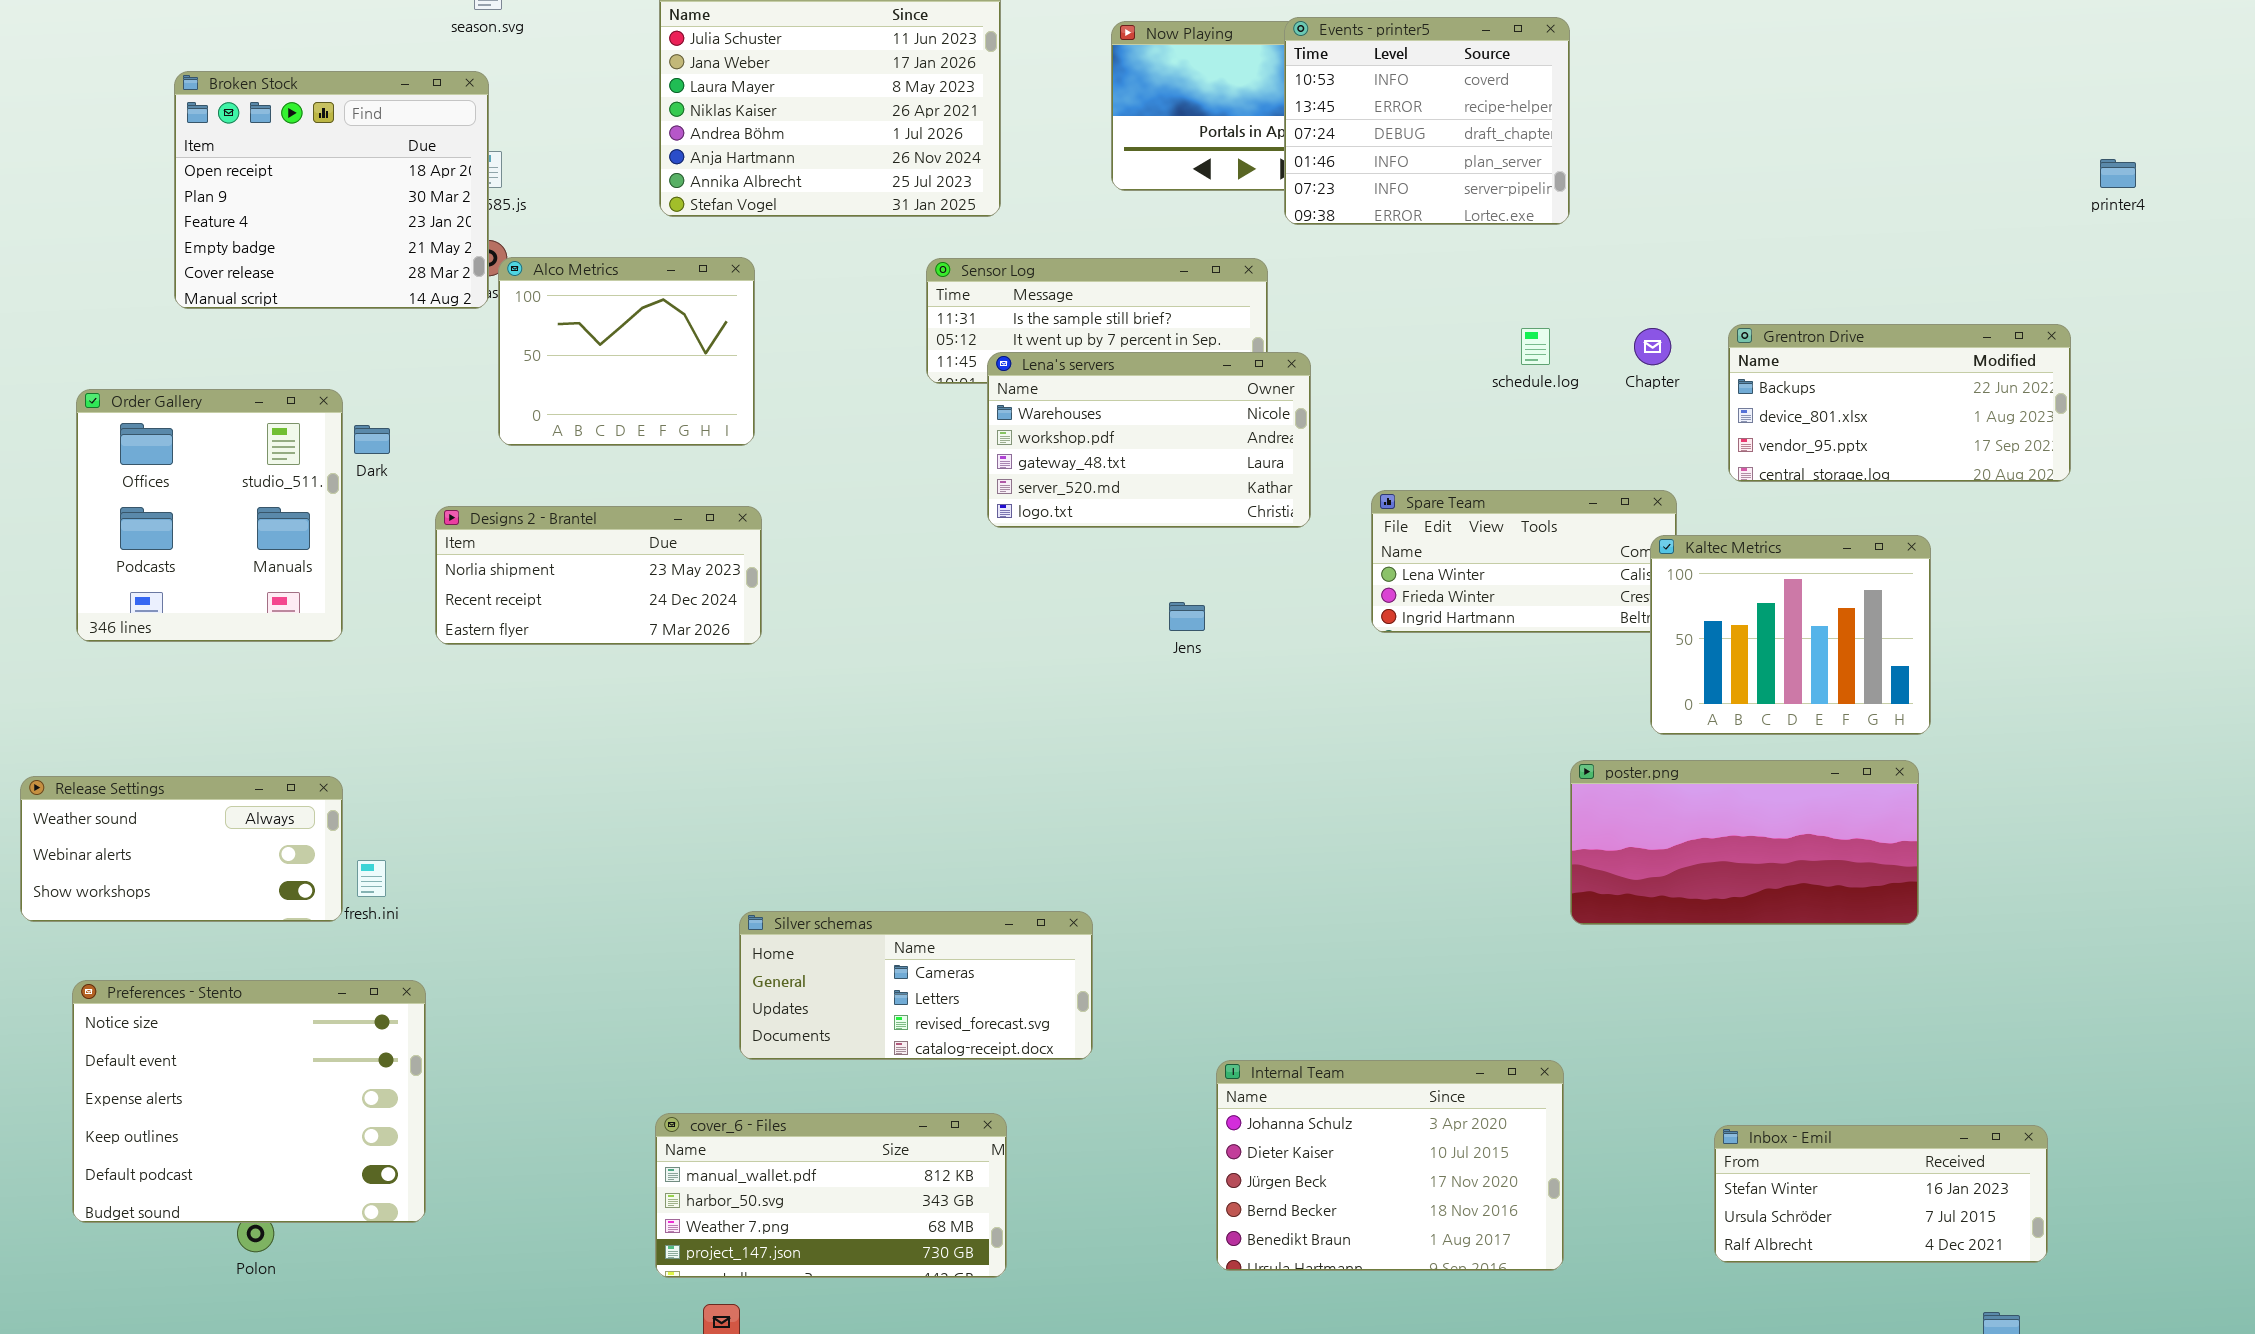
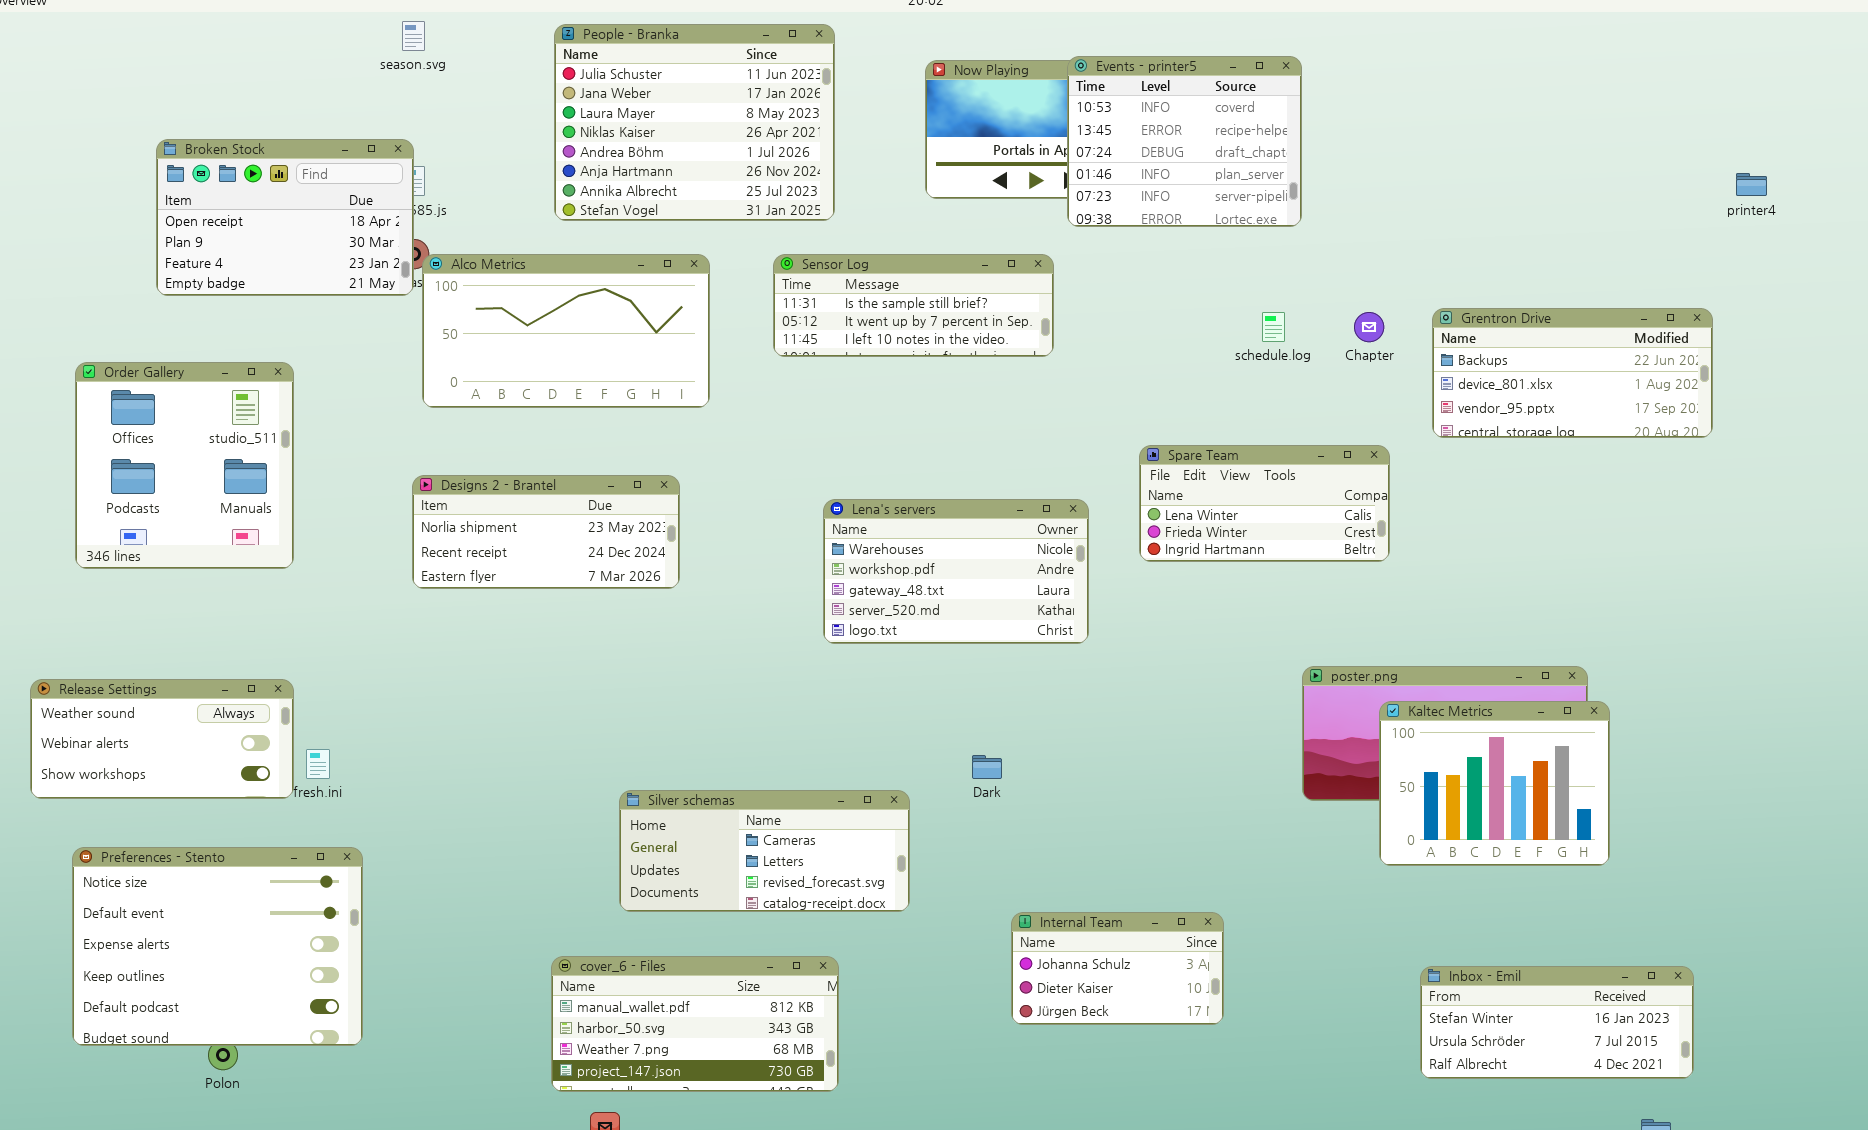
Broken Stock: [174,71,489,309] -> [156,139,414,296], resized
Alco Metrics: [498,257,755,446] -> [422,254,710,408], resized
Lena's servers: [987,352,1311,528] -> [823,499,1089,644], moved
Dark: [354,425,390,454] -> [972,755,1002,779], moved
Designs 2 - Brantel: [435,506,762,645] -> [412,475,680,589], moved
Kaltec Metrics: [1650,535,1931,735] -> [1379,701,1610,866], moved
Internal Team: [1216,1060,1564,1271] -> [1011,912,1224,1025], resized

